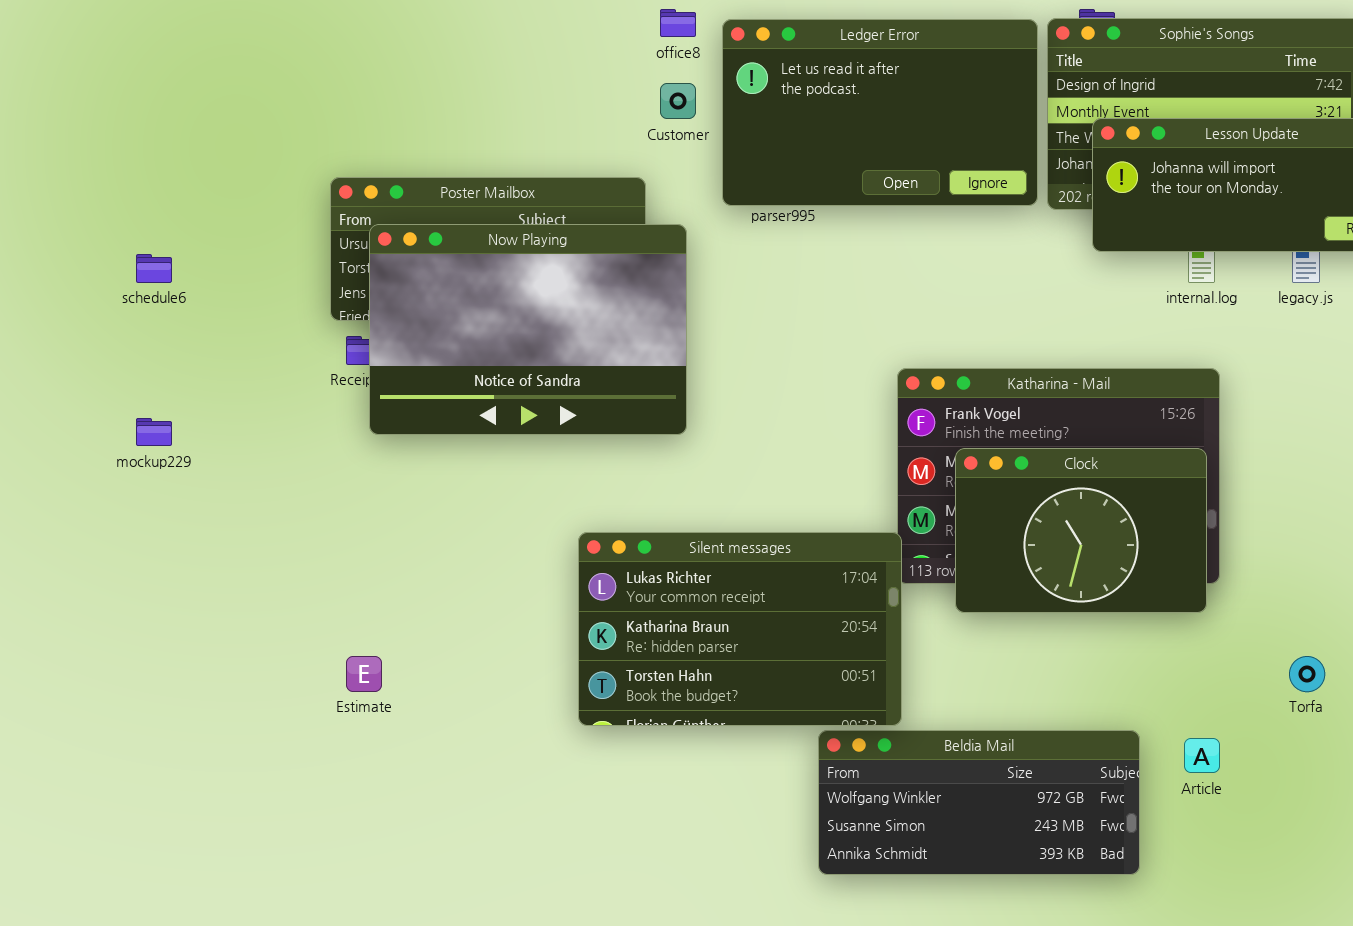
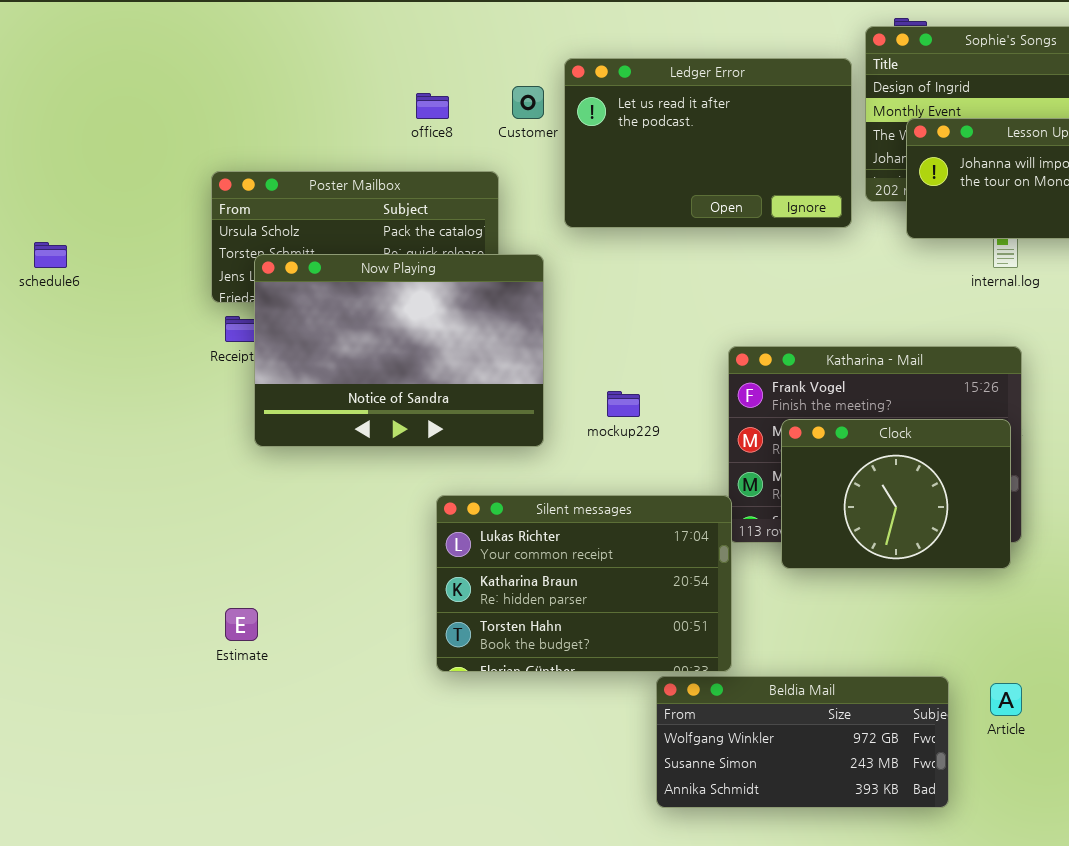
office8: [660,9,696,37] -> [416,93,449,119], moved
Ledger Error: [722,19,1038,206] -> [564,58,852,228], moved
Now Playing: [369,224,687,435] -> [254,254,544,447], moved
mockup229: [136,418,172,446] -> [607,391,640,417], moved

